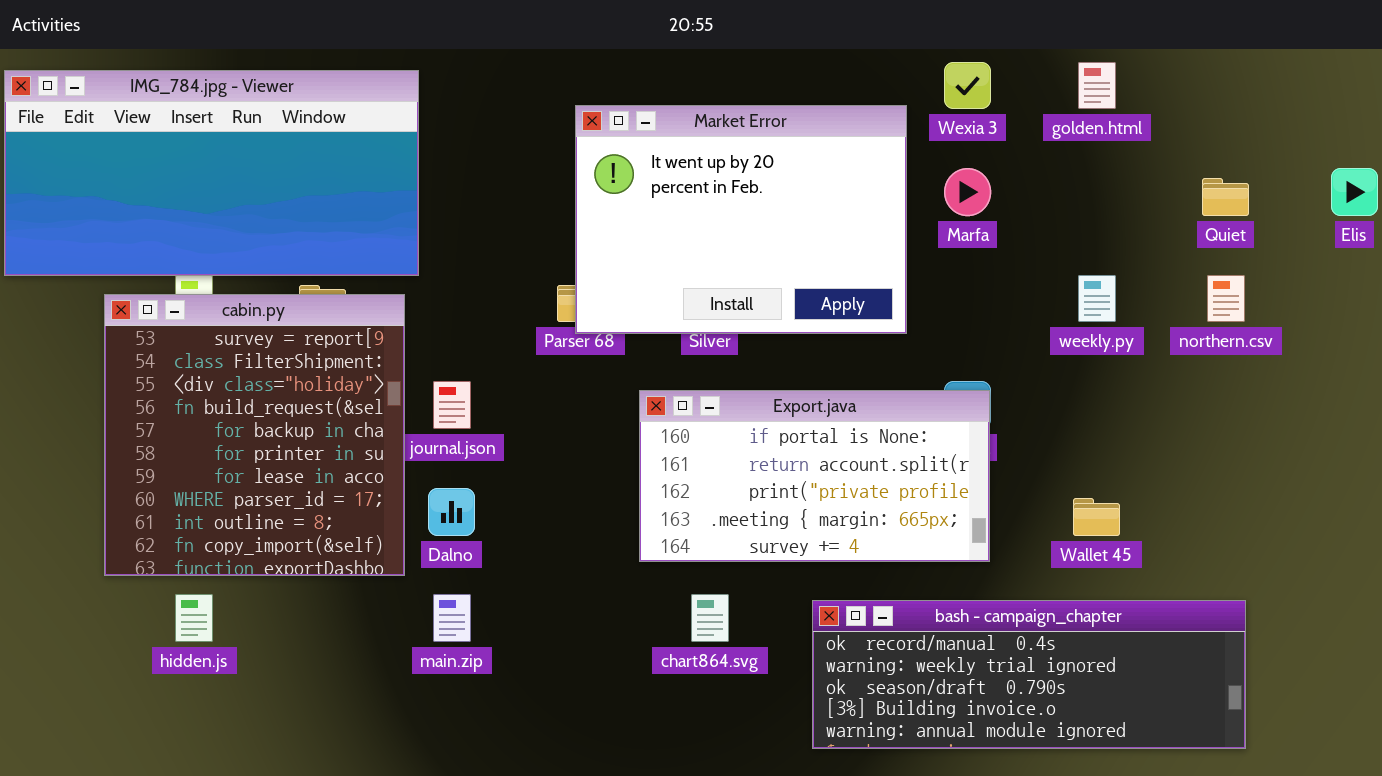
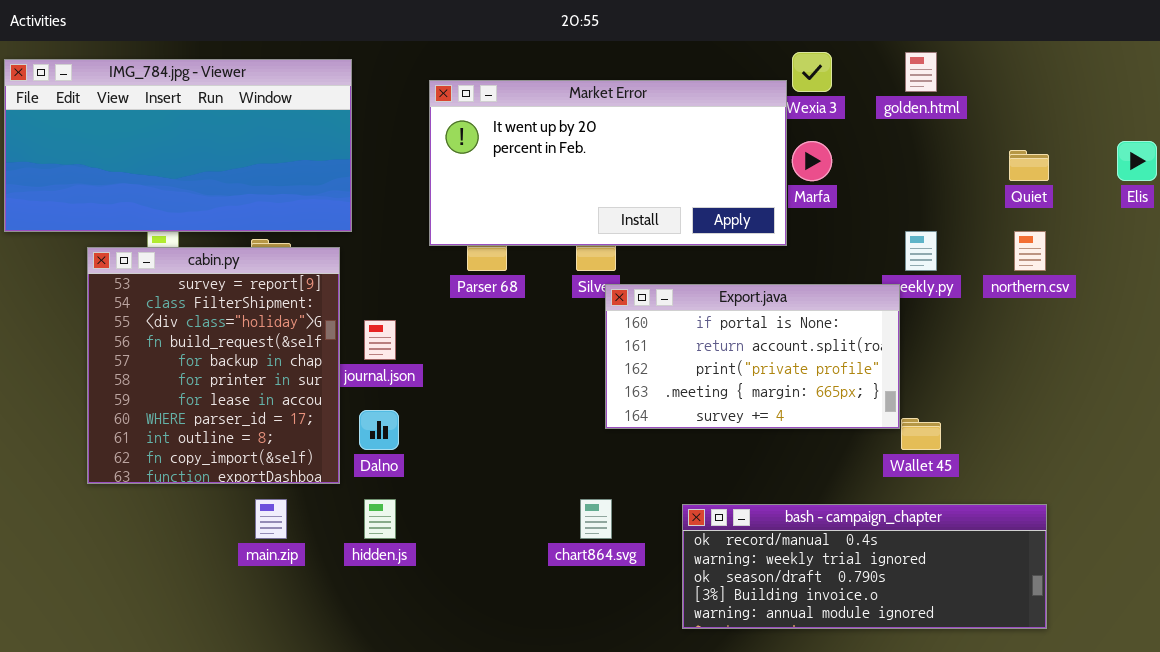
Market Error: [575,105,907,334] -> [429,80,787,246], moved, resized
Export.java: [639,390,990,562] -> [605,284,900,429], moved
hidden.js: [175,594,213,642] -> [364,499,396,539], moved
main.zip: [433,594,471,642] -> [255,499,287,539], moved

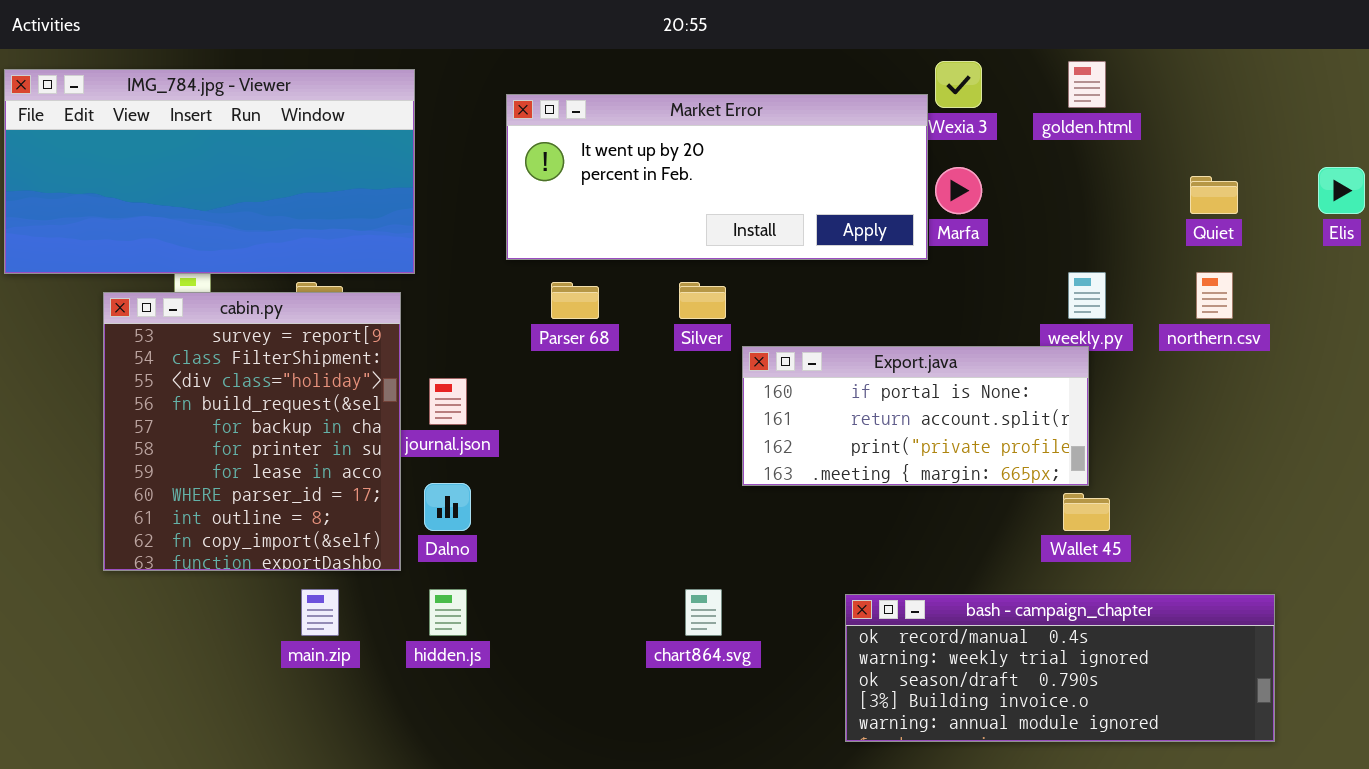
Market Error: [429,80,787,246] -> [506,94,928,260], resized
Export.java: [605,284,900,429] -> [742,346,1089,486], moved, resized
bash - campaign_chapter: [682,504,1047,629] -> [845,594,1275,742], moved

